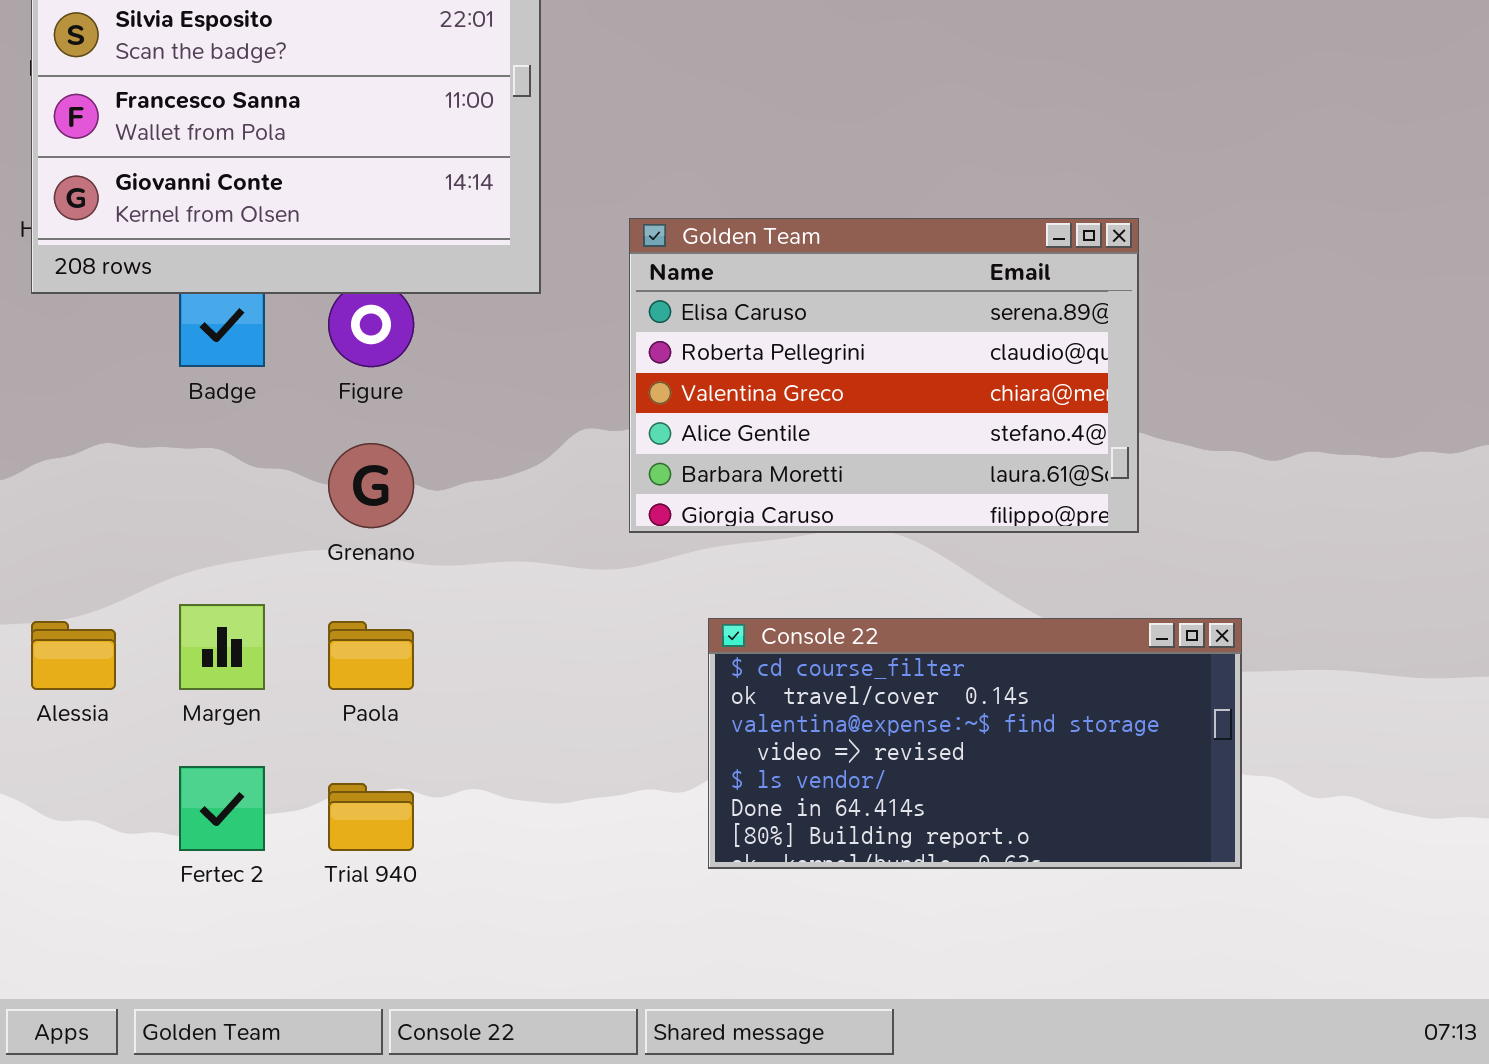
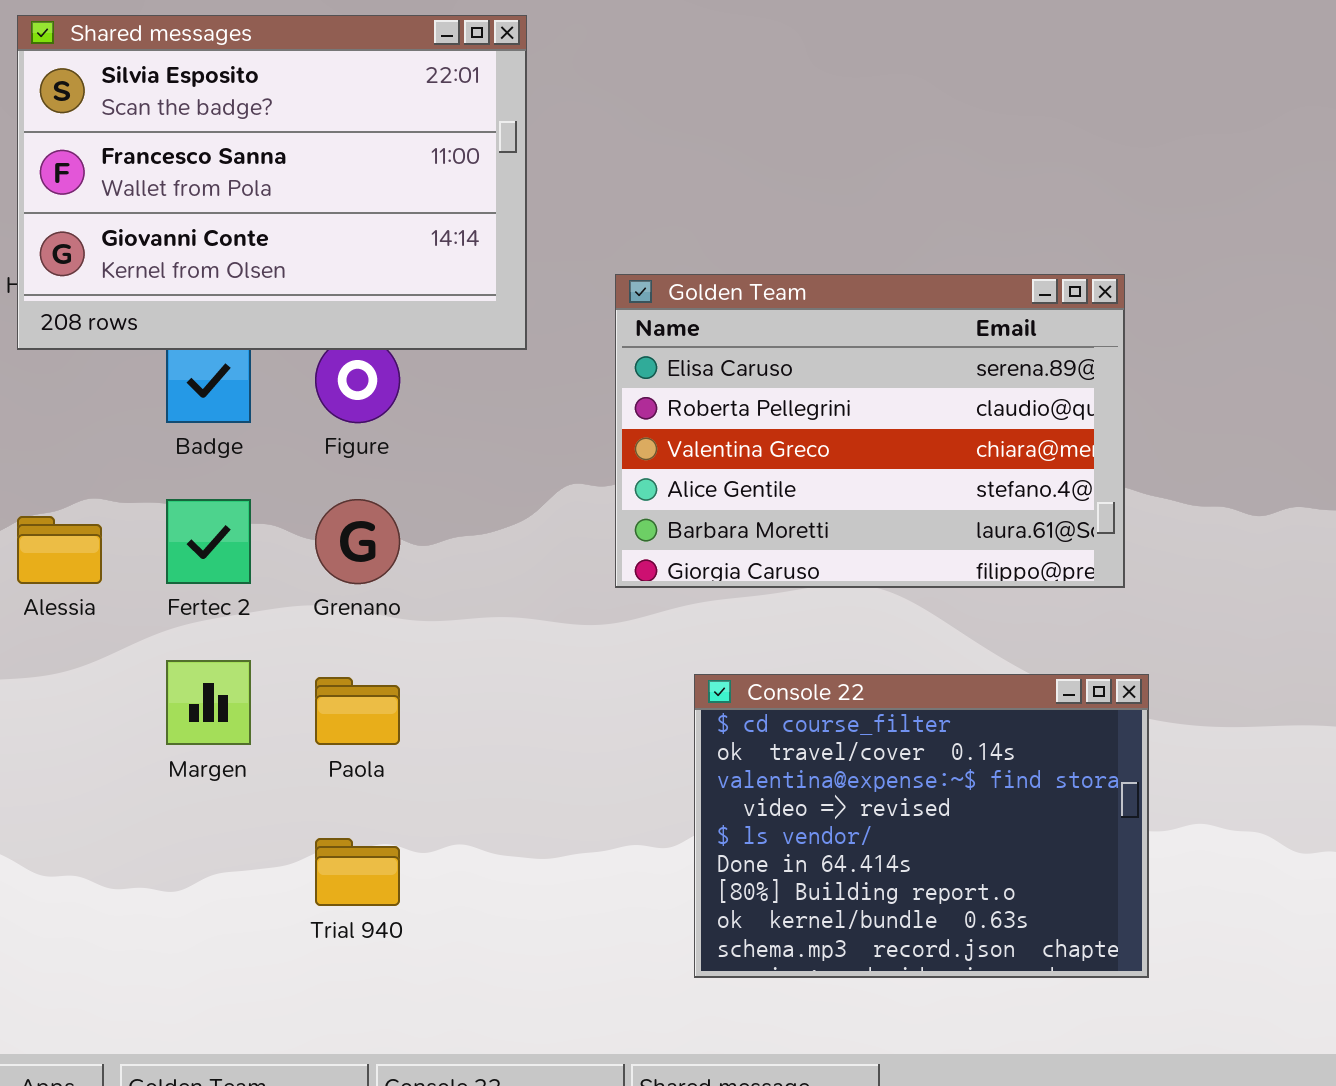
Console 22: [708,618,1242,869] -> [694,674,1149,978], resized
Alessia: [31,621,116,690] -> [17,516,102,584], moved
Fertec 2: [179,766,265,851] -> [166,499,251,584], moved

